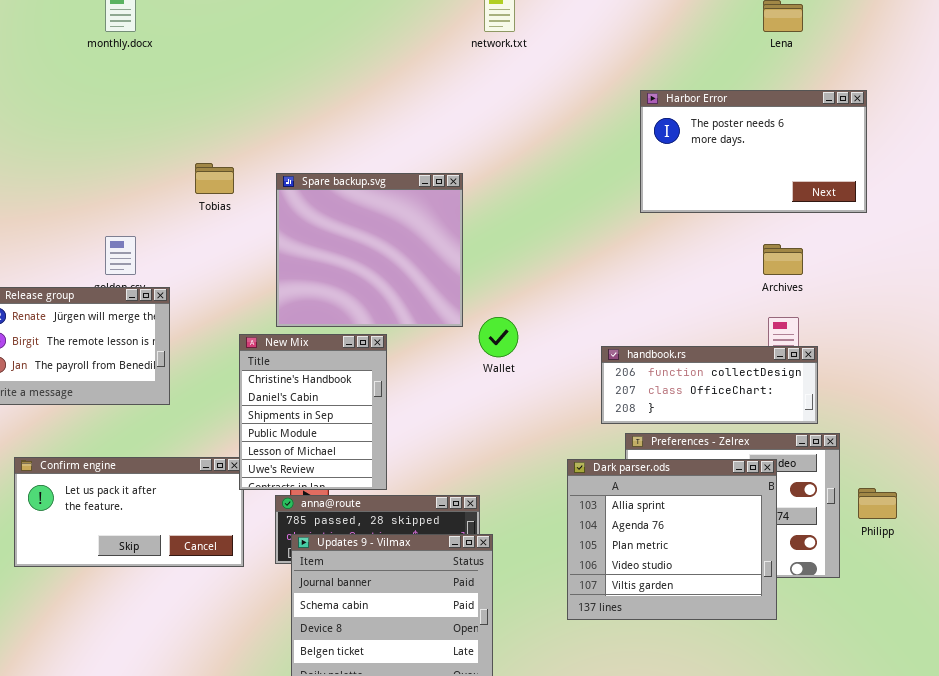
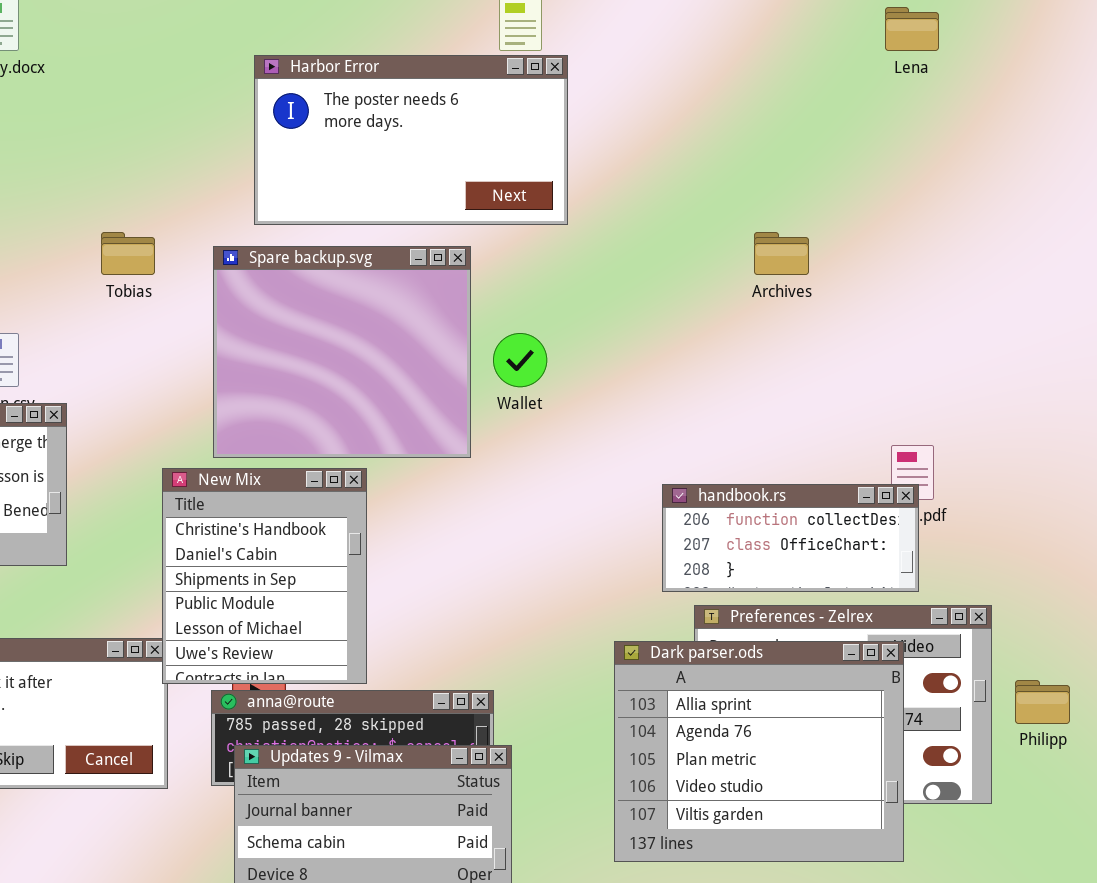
Harbor Error: [640,90,867,213] -> [254,55,568,225], moved
Archives: [763,244,803,275] -> [754,232,809,275], moved
Wallet: [479,317,518,357] -> [493,333,547,387], moved
handbook.rs: [601,346,818,424] -> [662,484,919,592], resized

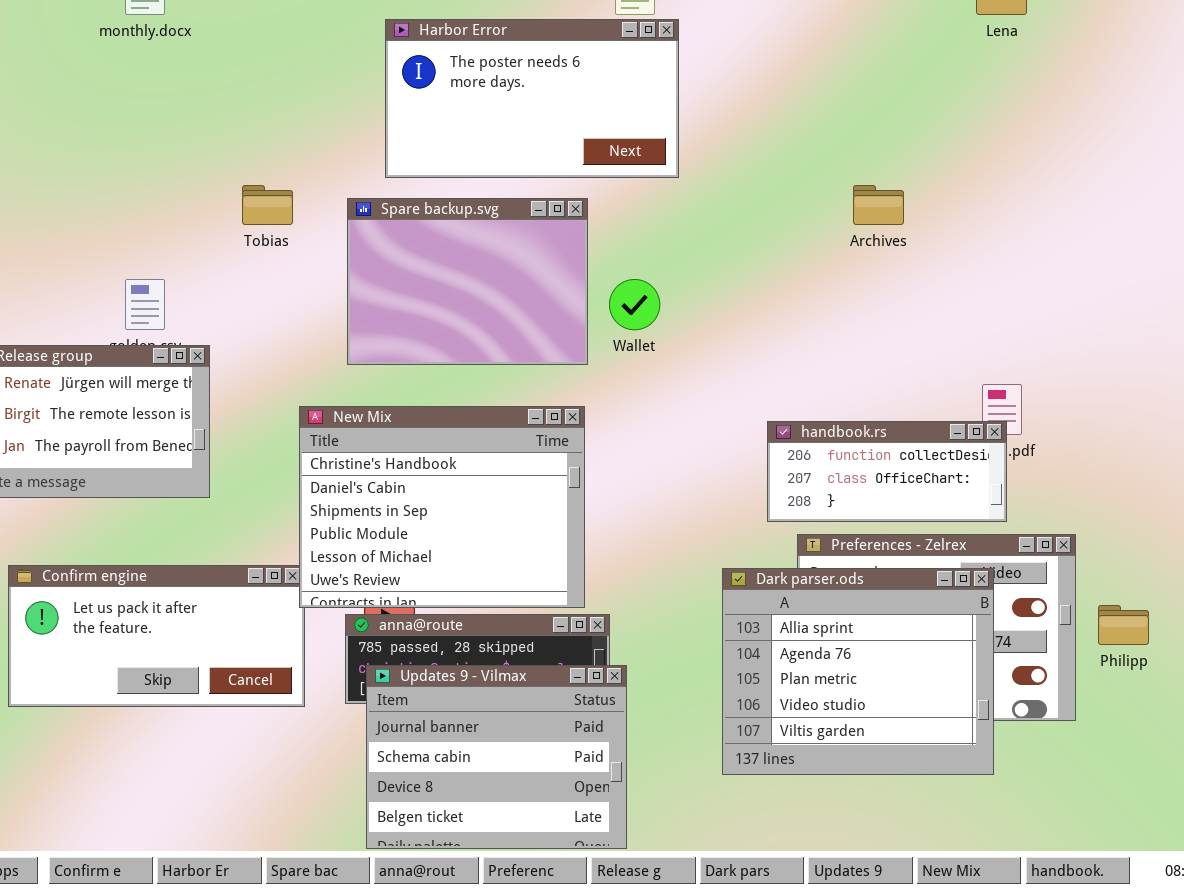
Spare backup.svg: [213,246,471,458] -> [347,198,588,365], resized
New Mix: [162,468,367,684] -> [299,406,585,608], resized

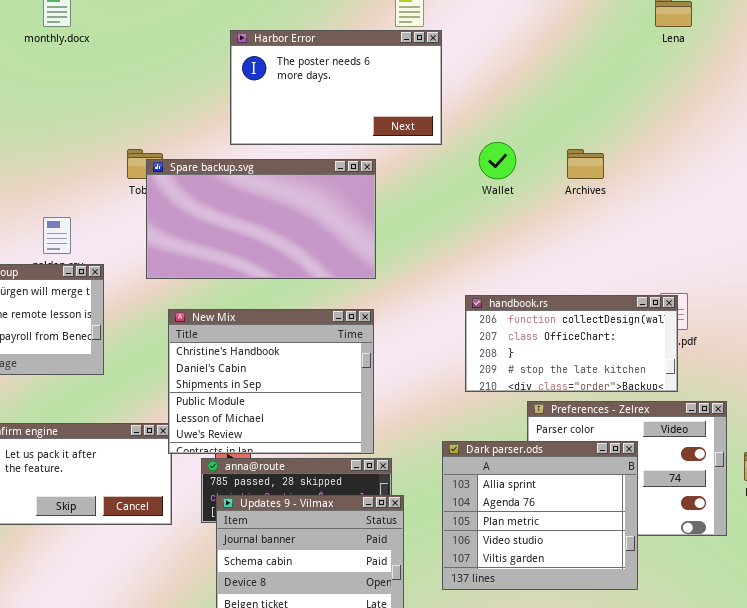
Spare backup.svg: [347,198,588,365] -> [146,159,376,279], resized
Wallet: [609,279,660,330] -> [479,142,516,179], moved
handbook.rs: [767,421,1007,522] -> [465,295,678,392], resized
Dark parser.ods: [722,568,994,775] -> [442,441,638,590], moved

